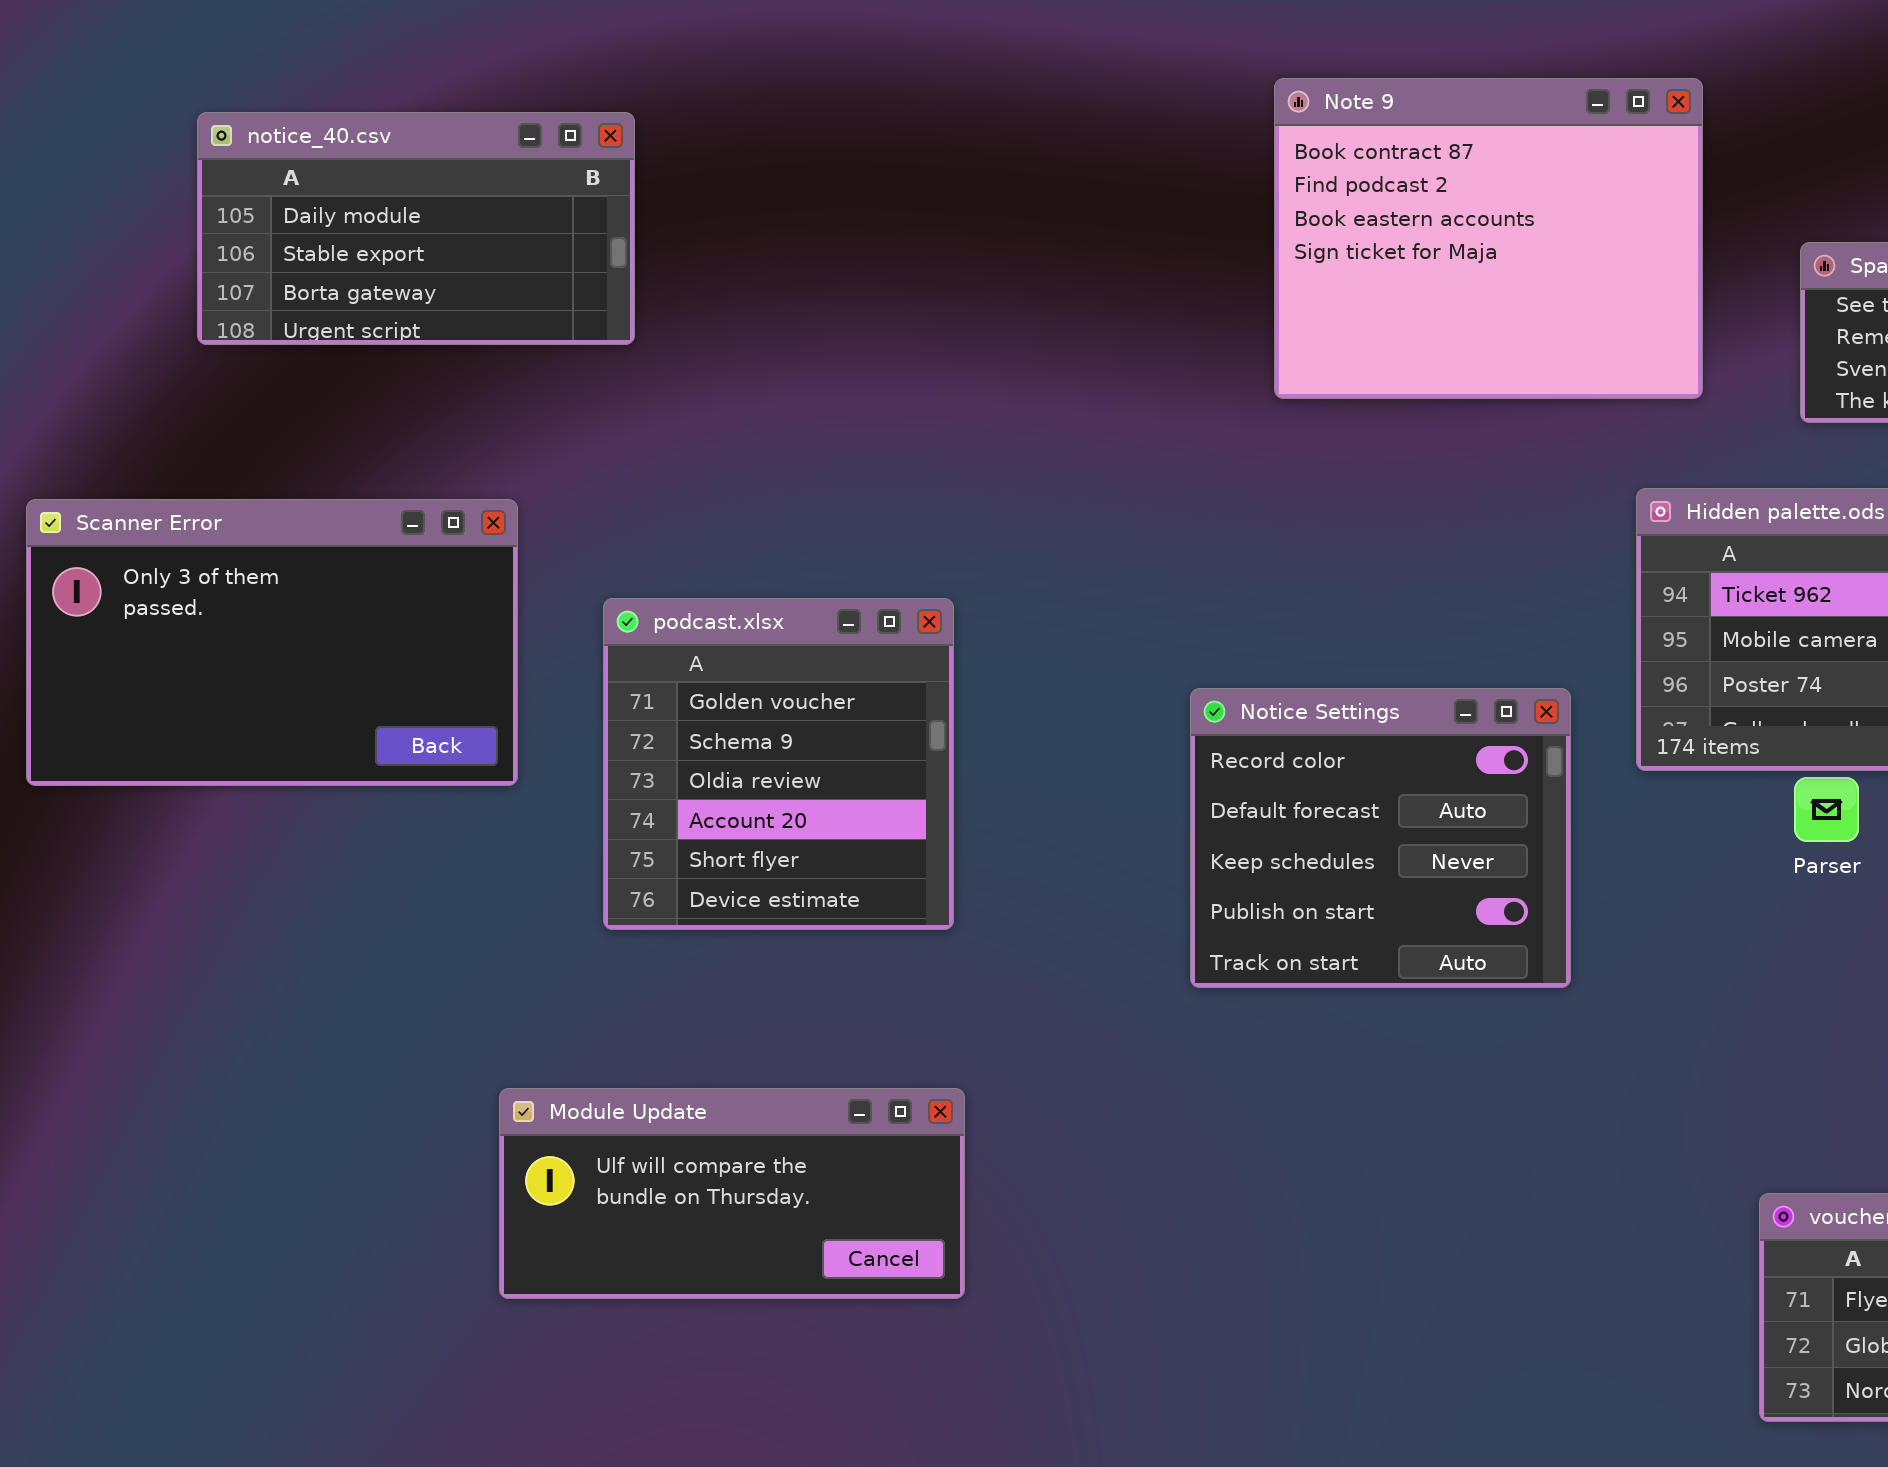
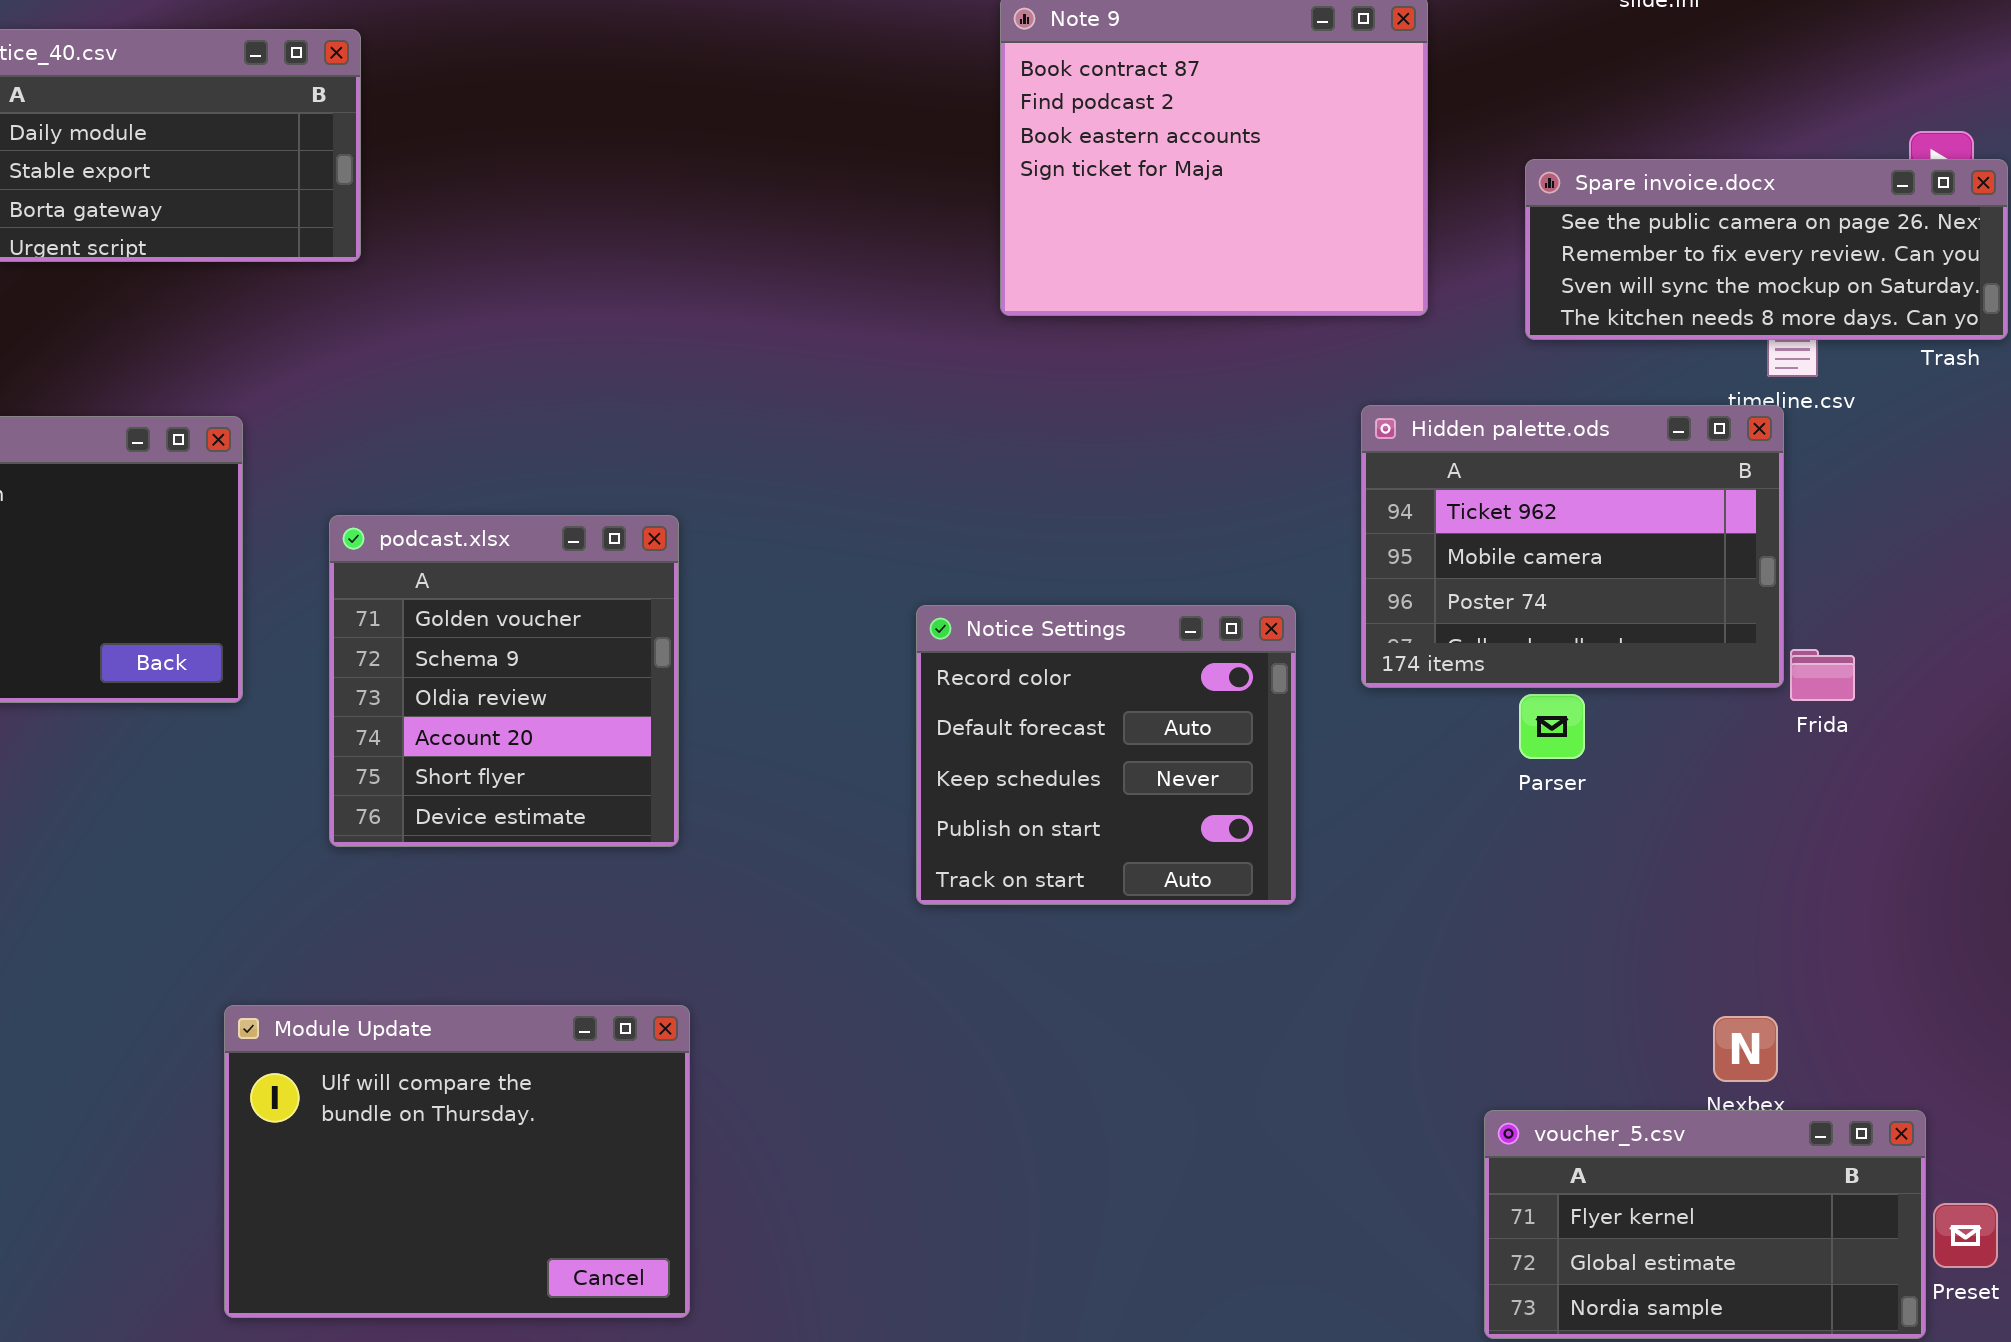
Module Update: [499,1088,965,1299] -> [224,1005,690,1318], resized

